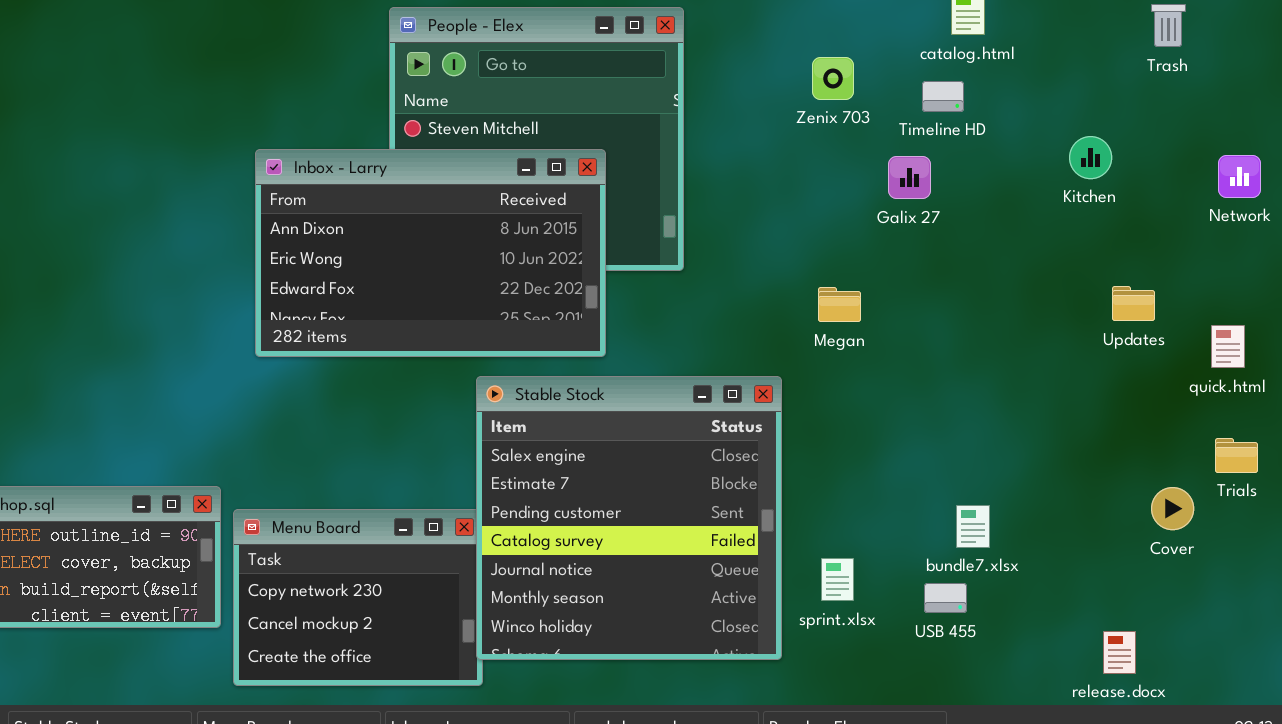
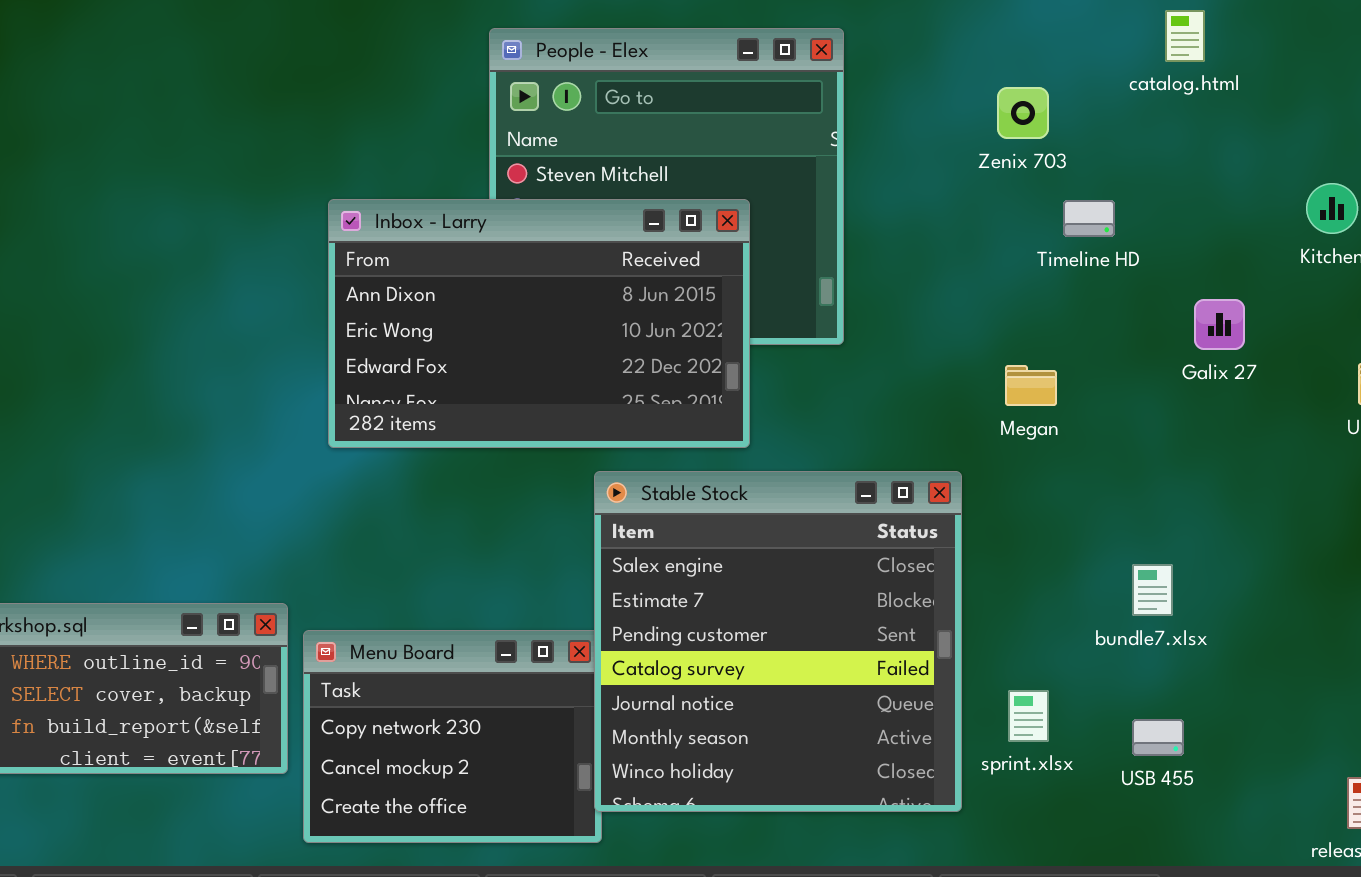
Timeline HD: [922,81,964,112] -> [1063,200,1115,237], moved
Galix 27: [888,156,931,199] -> [1194,299,1245,350], moved
bundle7.xlsx: [956,505,990,548] -> [1132,564,1173,616], moved

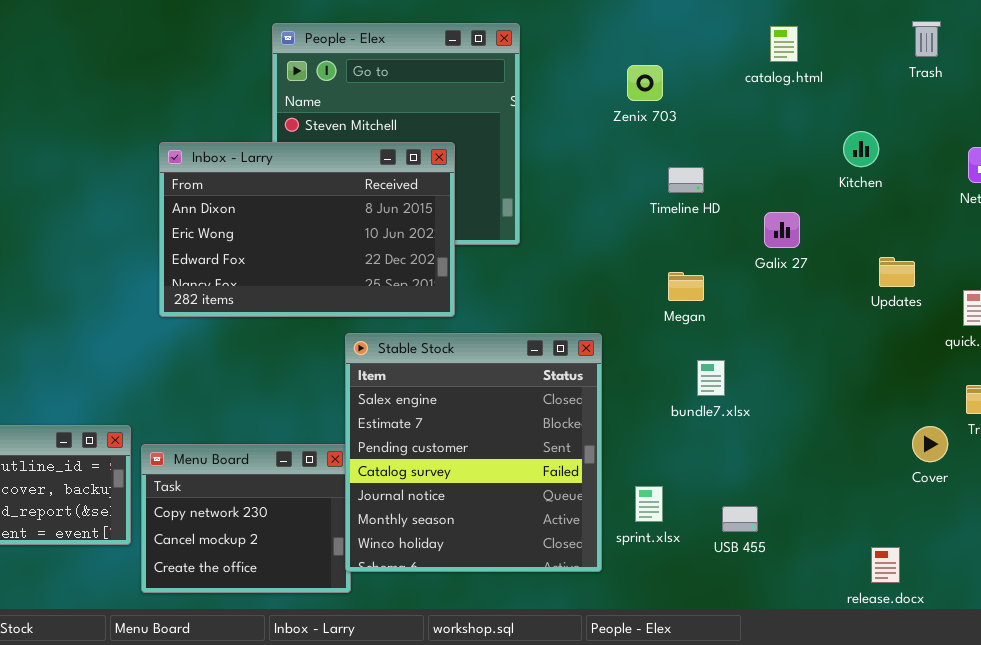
catalog.html: [1165,10,1205,62] -> [770,26,798,62], moved
Timeline HD: [1063,200,1115,237] -> [668,167,704,193], moved
Megan: [1005,365,1057,406] -> [668,272,704,301], moved
bundle7.xlsx: [1132,564,1173,616] -> [697,360,725,396], moved

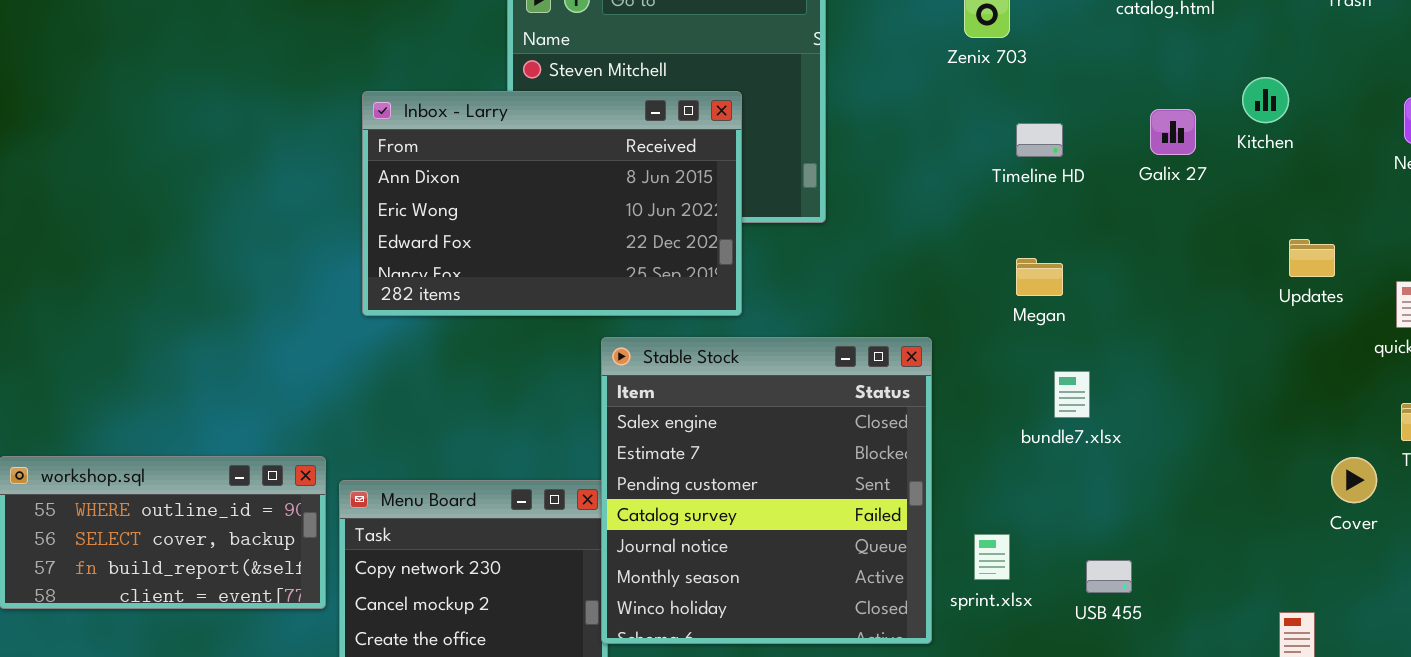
Galix 27: [764,212,800,248] -> [1150,109,1196,155], moved

